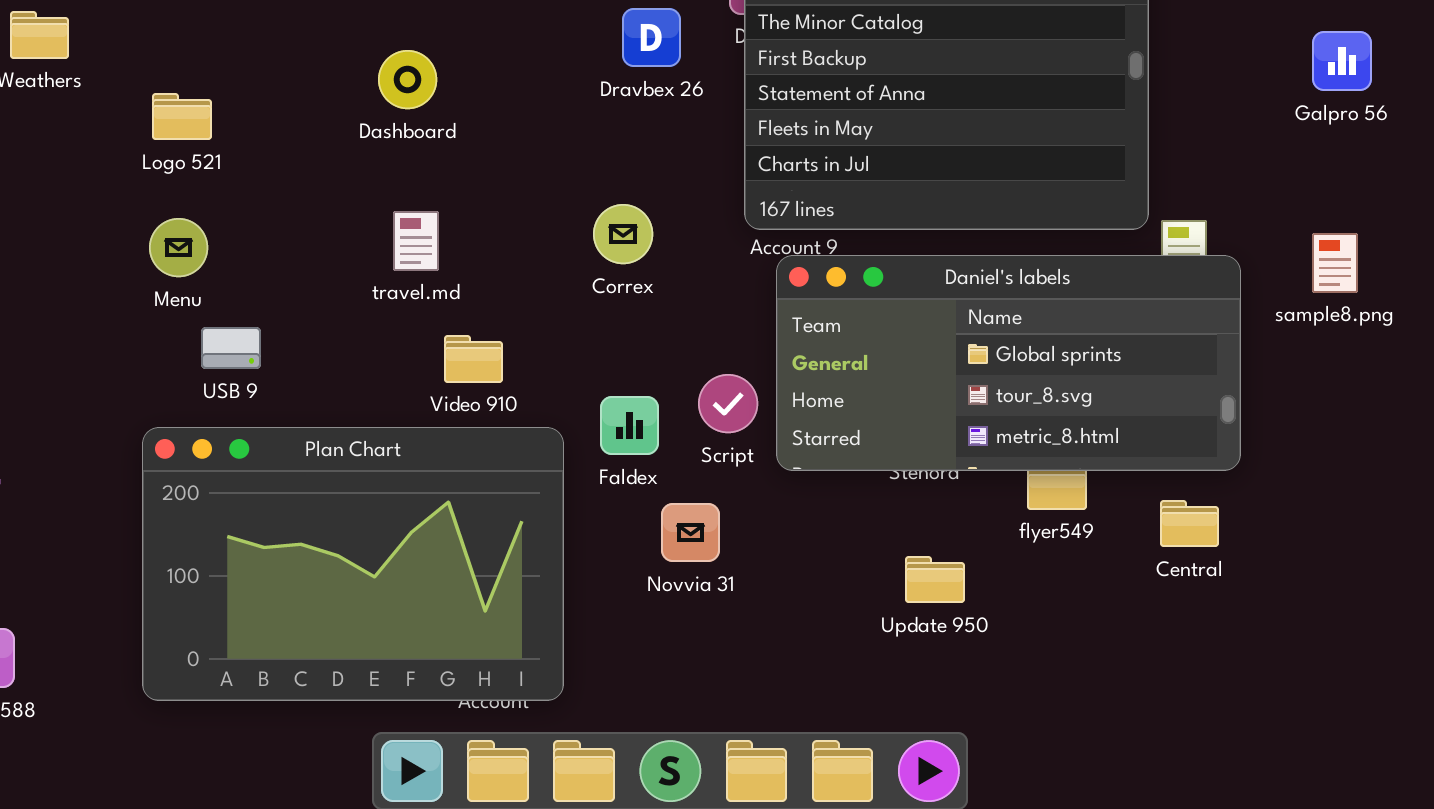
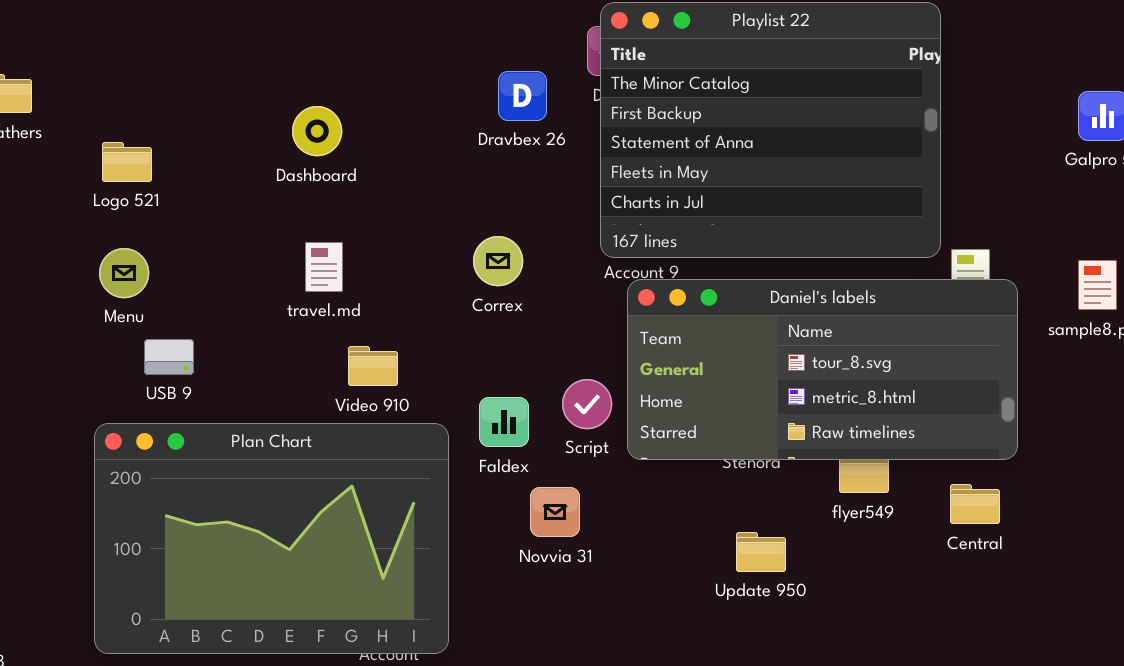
Daniel's labels: [776,255,1241,471] -> [627,279,1018,460], scrolled down 1 row

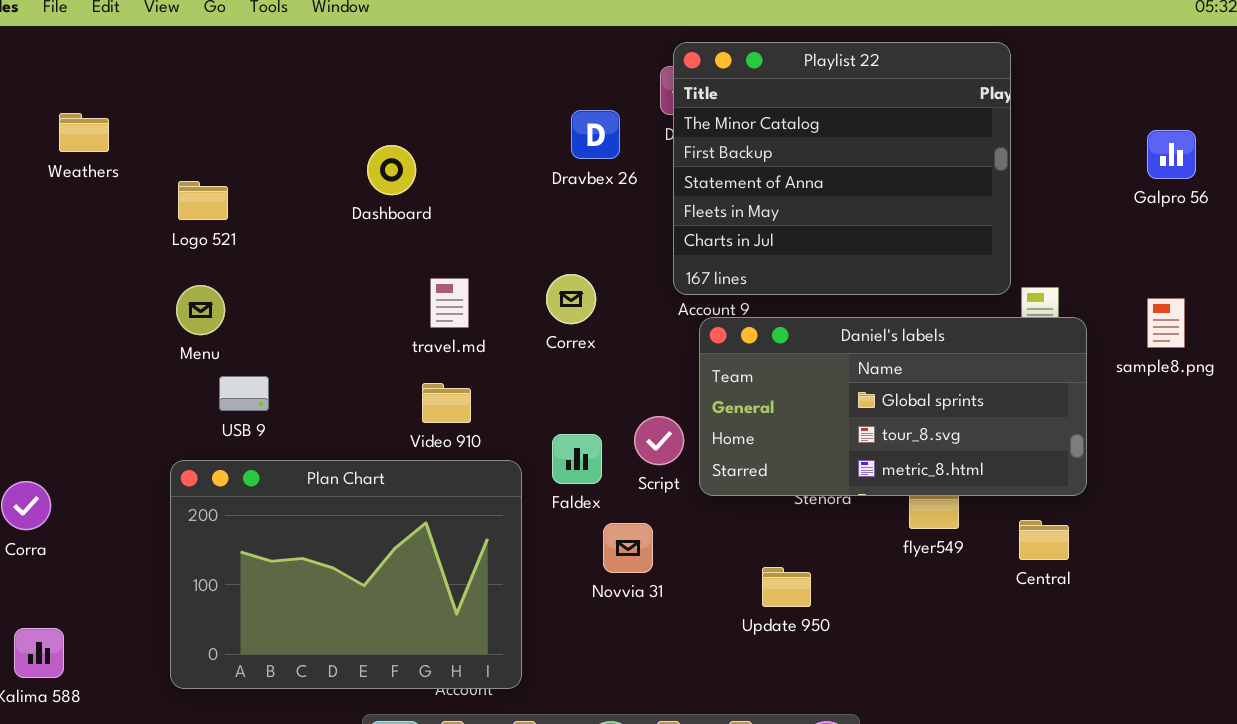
travel.md: [305,242,343,292] -> [430,278,469,328], moved
Daniel's labels: [627,279,1018,460] -> [699,317,1087,496], scrolled up 1 row
Update 950: [736,532,786,572] -> [762,567,811,607], moved

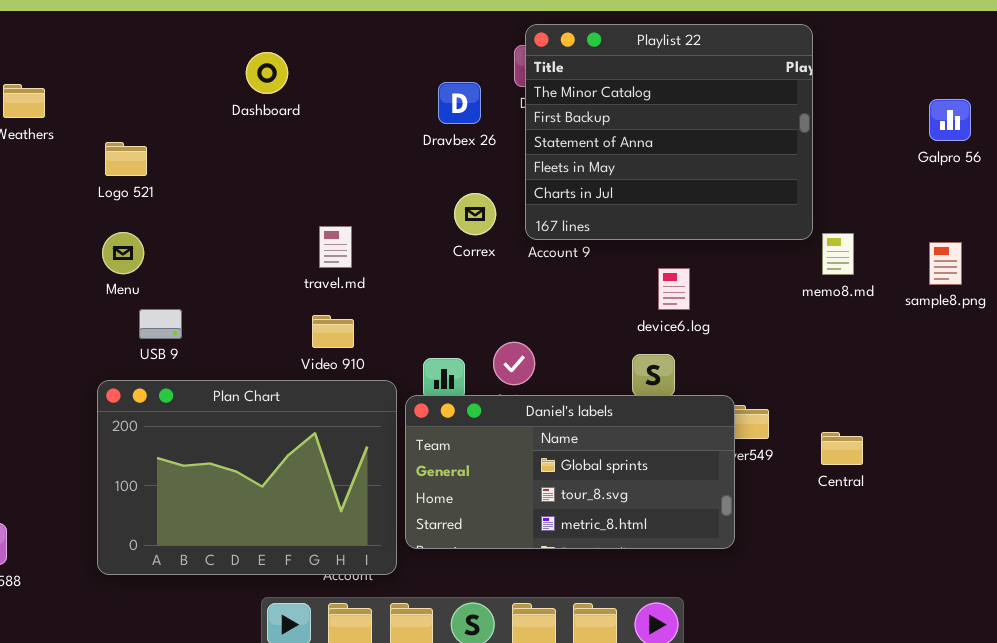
Dashboard: [367,145,416,195] -> [246,52,288,94], moved
Correx: [546,274,596,324] -> [454,193,496,235], moved
Daniel's labels: [699,317,1087,496] -> [405,395,735,549], moved

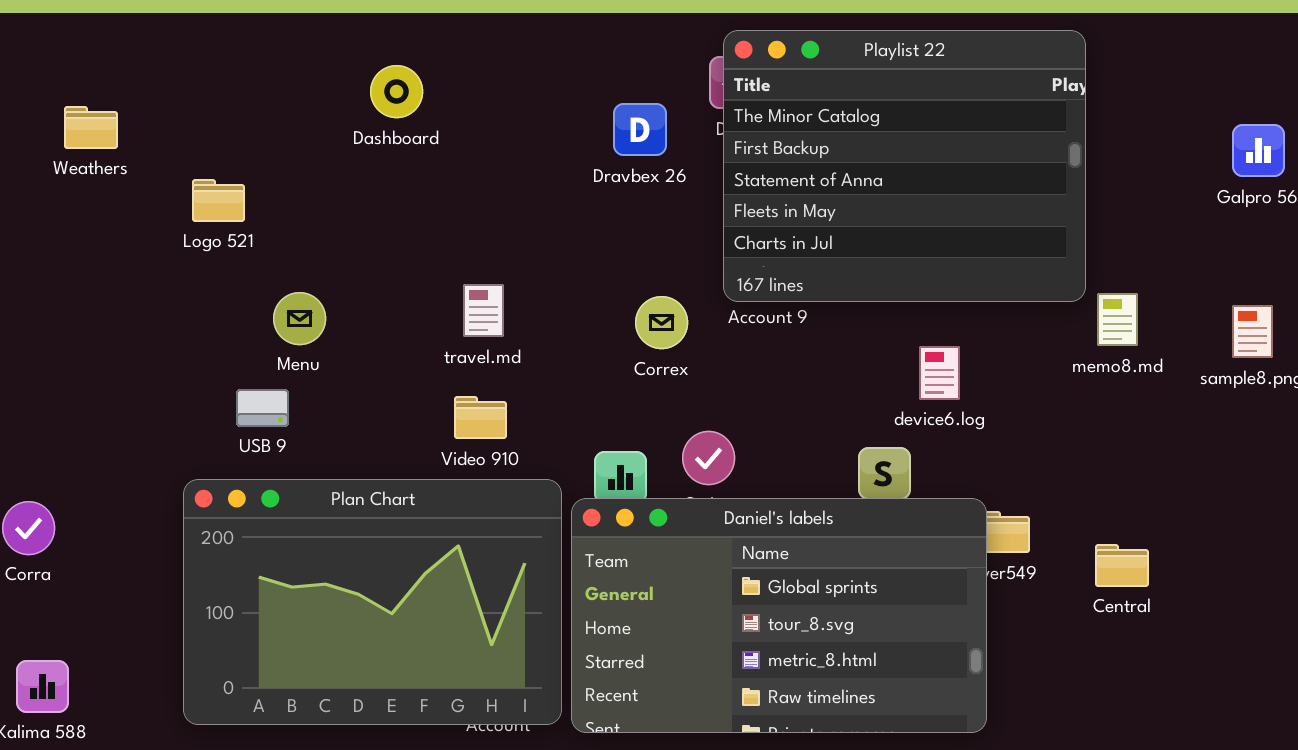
Correx: [454,193,496,235] -> [635,296,688,349], moved
Menu: [102,232,144,274] -> [273,292,326,345], moved
device6.log: [658,268,690,310] -> [919,346,960,400], moved
Daniel's labels: [405,395,735,549] -> [571,498,987,733], resized

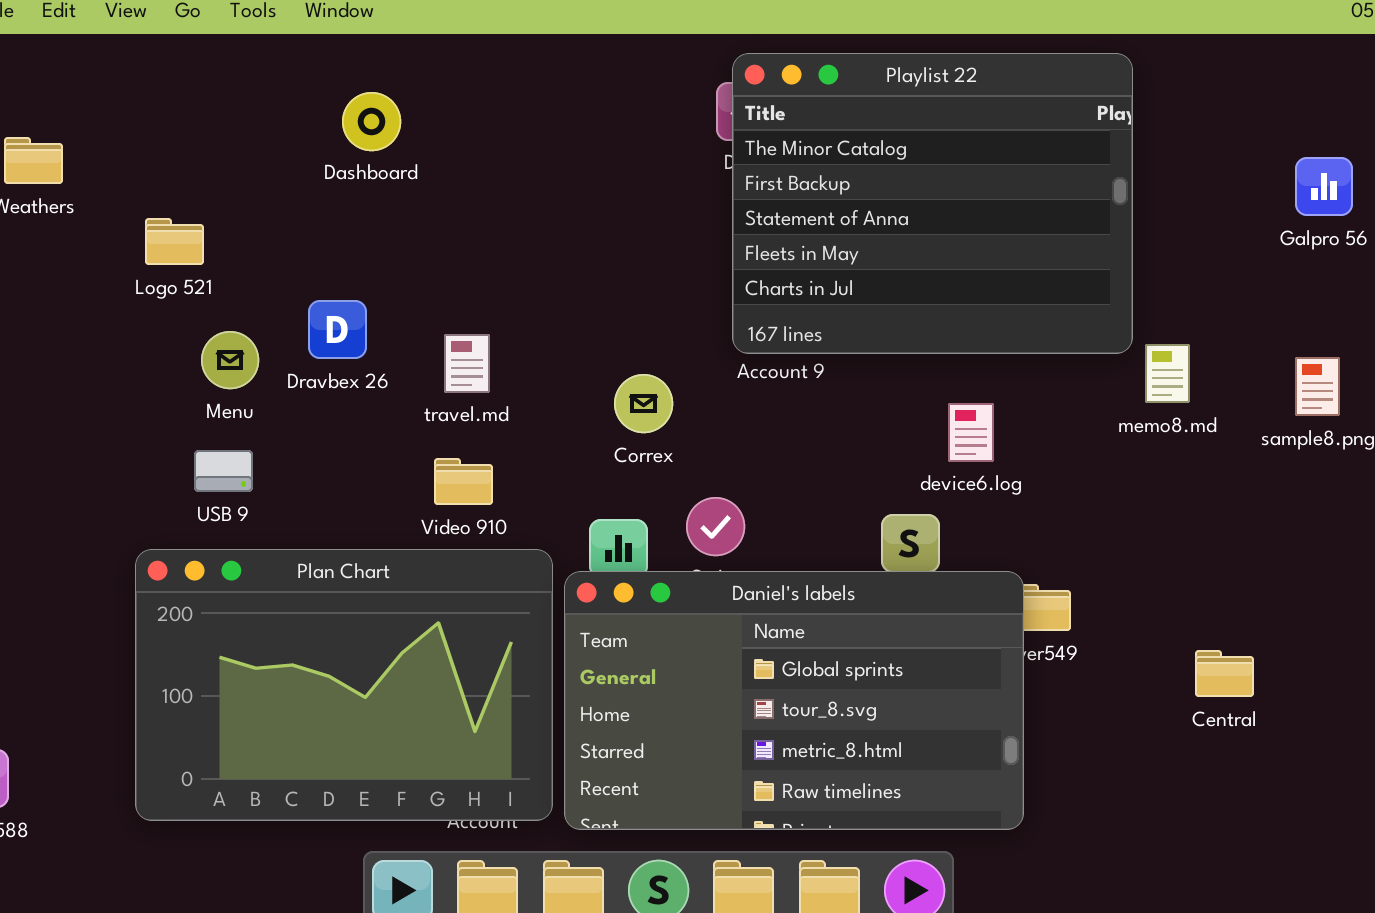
Dravbex 26: [613,103,667,156] -> [308,300,367,359], moved
Menu: [273,292,326,345] -> [201,331,259,389], moved
Correx: [635,296,688,349] -> [614,374,673,433], moved
Central: [1095,544,1149,587] -> [1195,650,1254,697], moved

